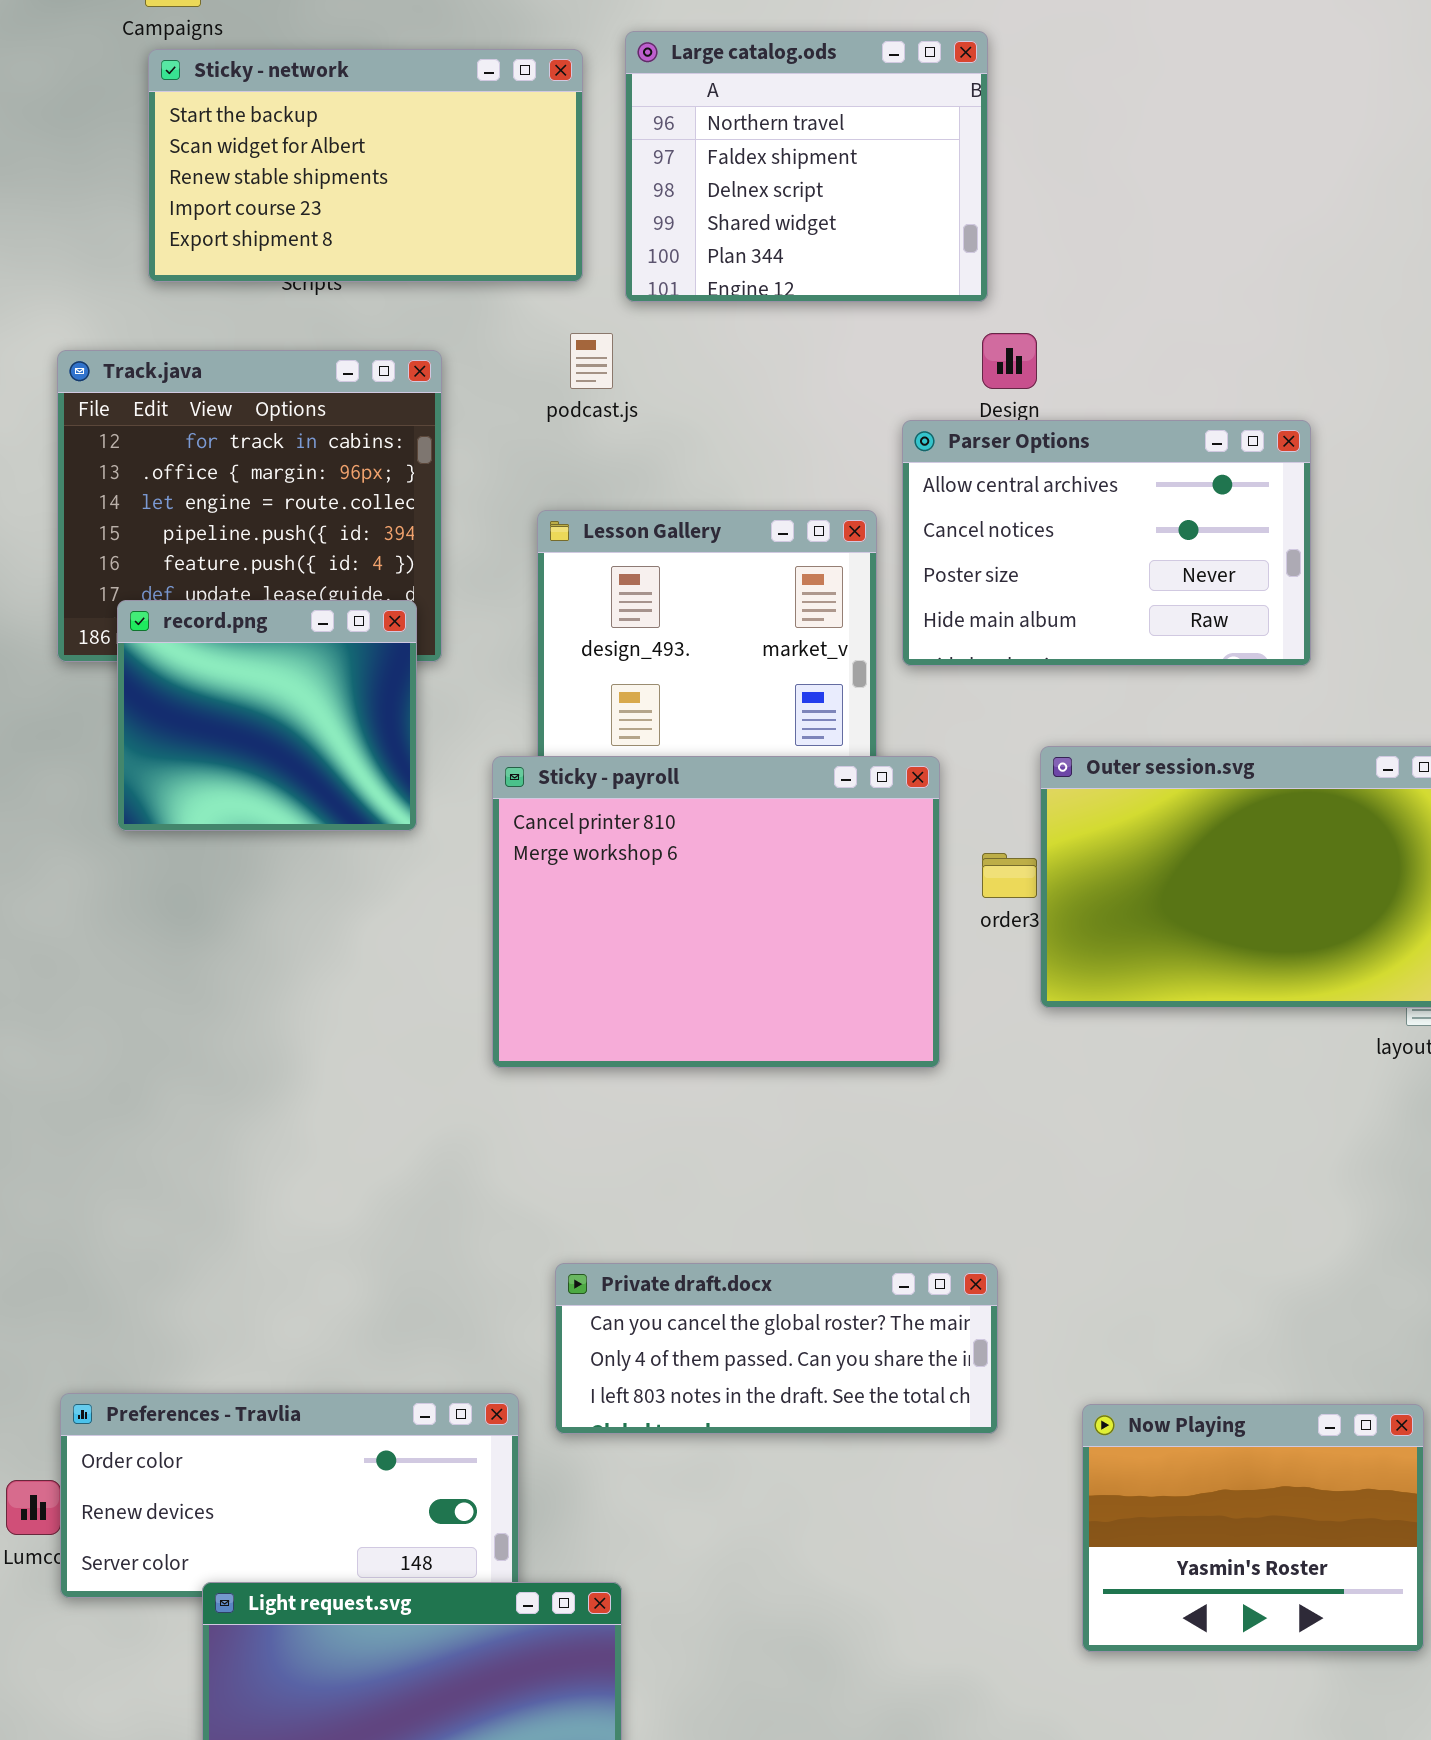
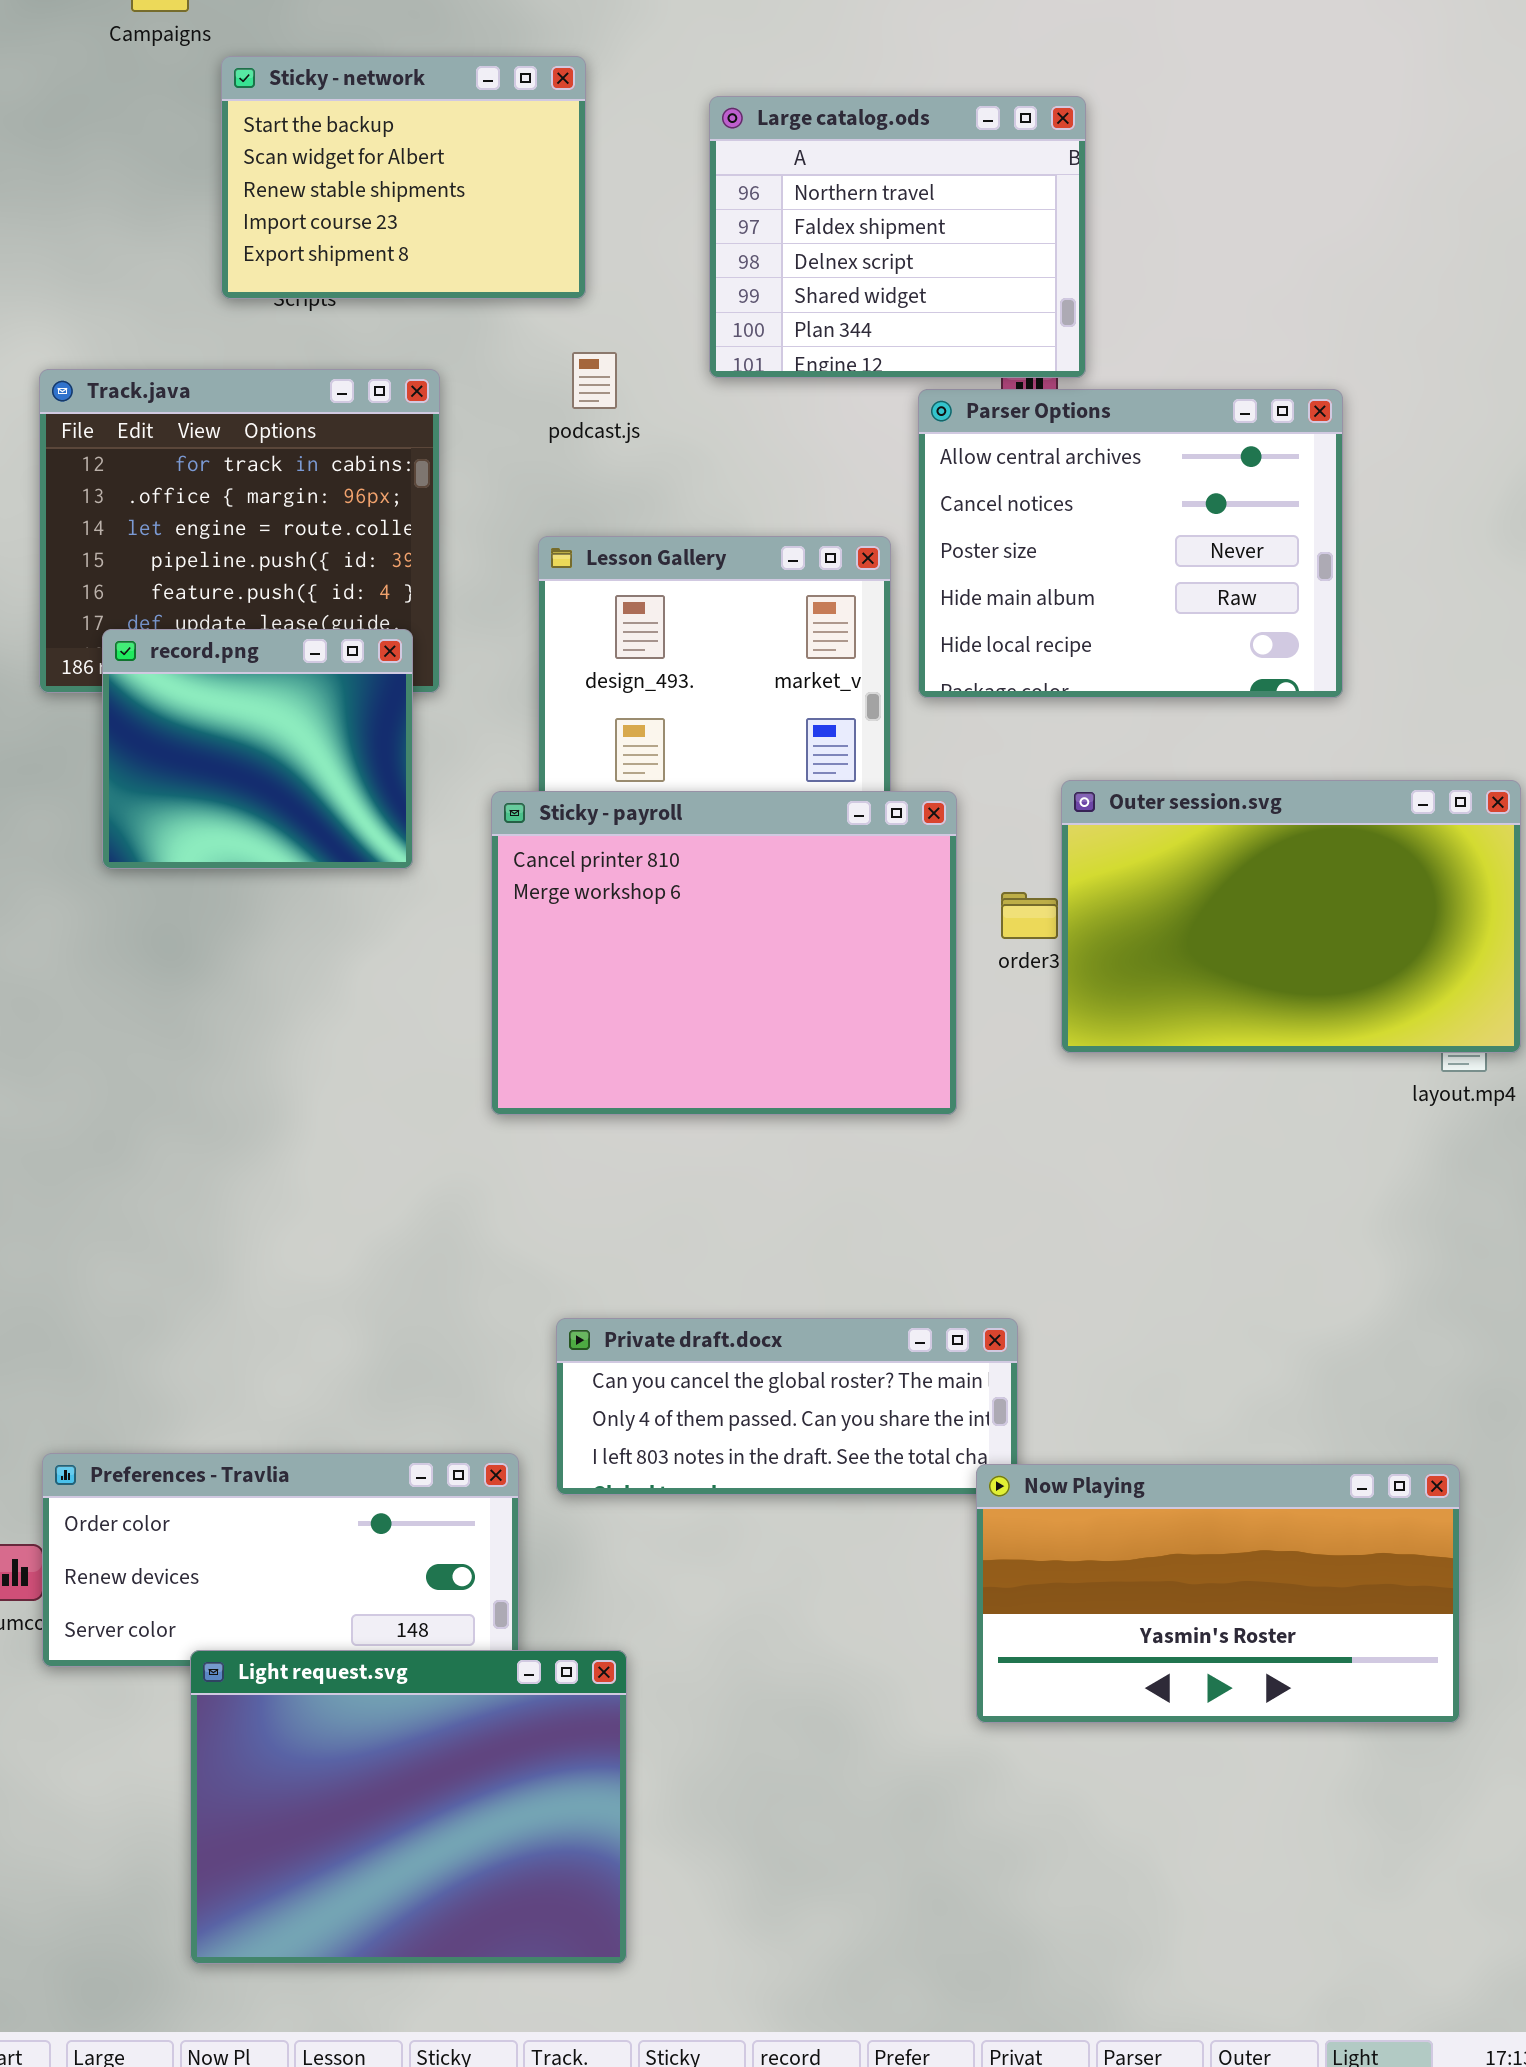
Large catalog.ods: [625,31,988,302] -> [709,96,1086,378], moved
Sticky - network: [148,49,583,282] -> [221,56,586,299], resized
Parser Options: [902,420,1311,666] -> [918,389,1343,698], resized
Now Playing: [1082,1404,1424,1652] -> [976,1464,1460,1723], resized

